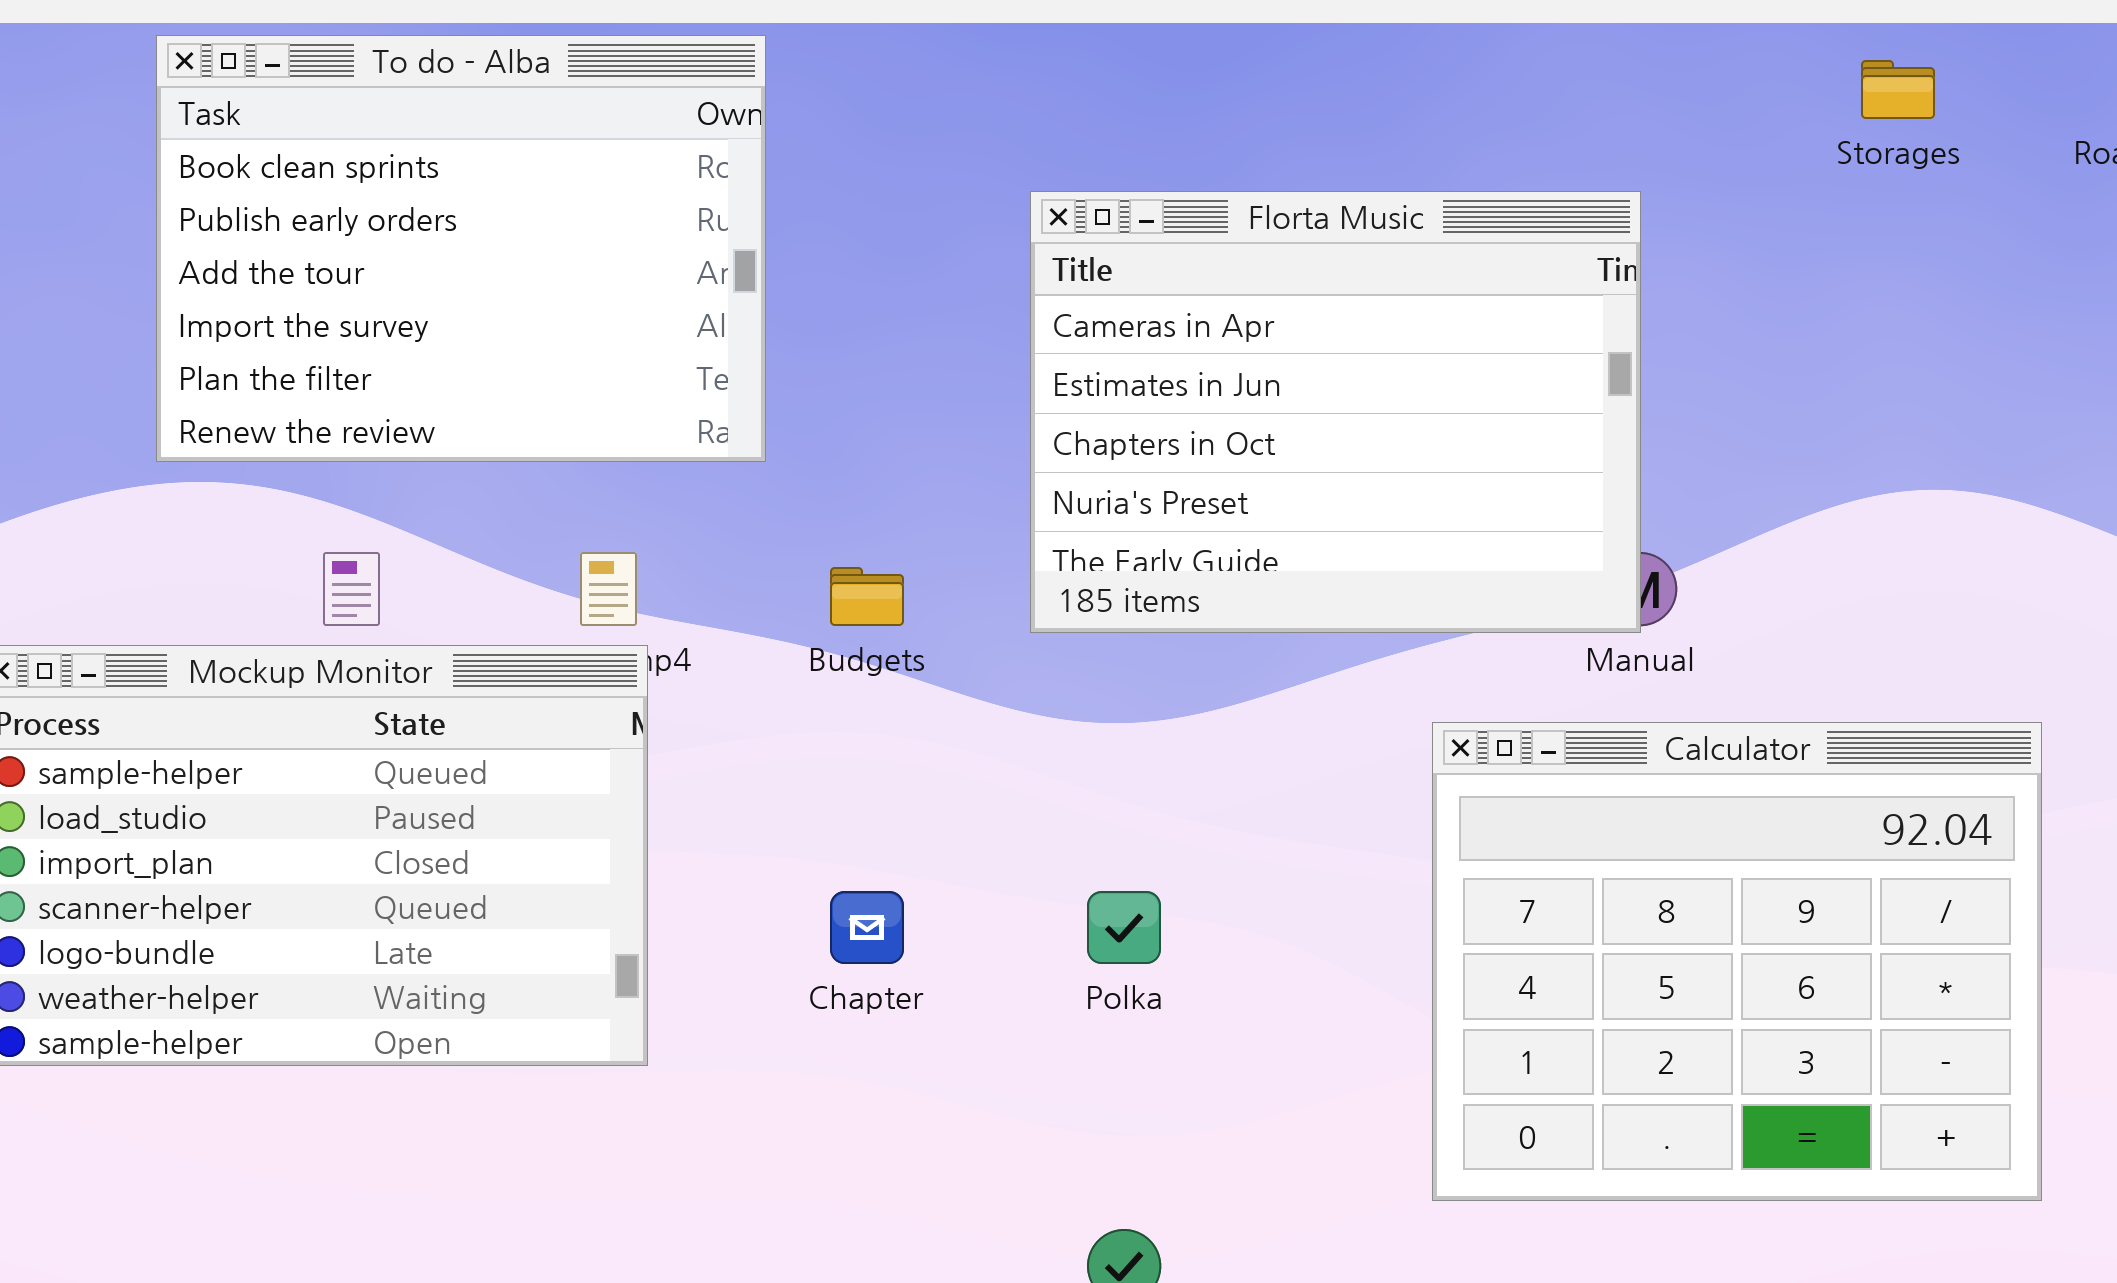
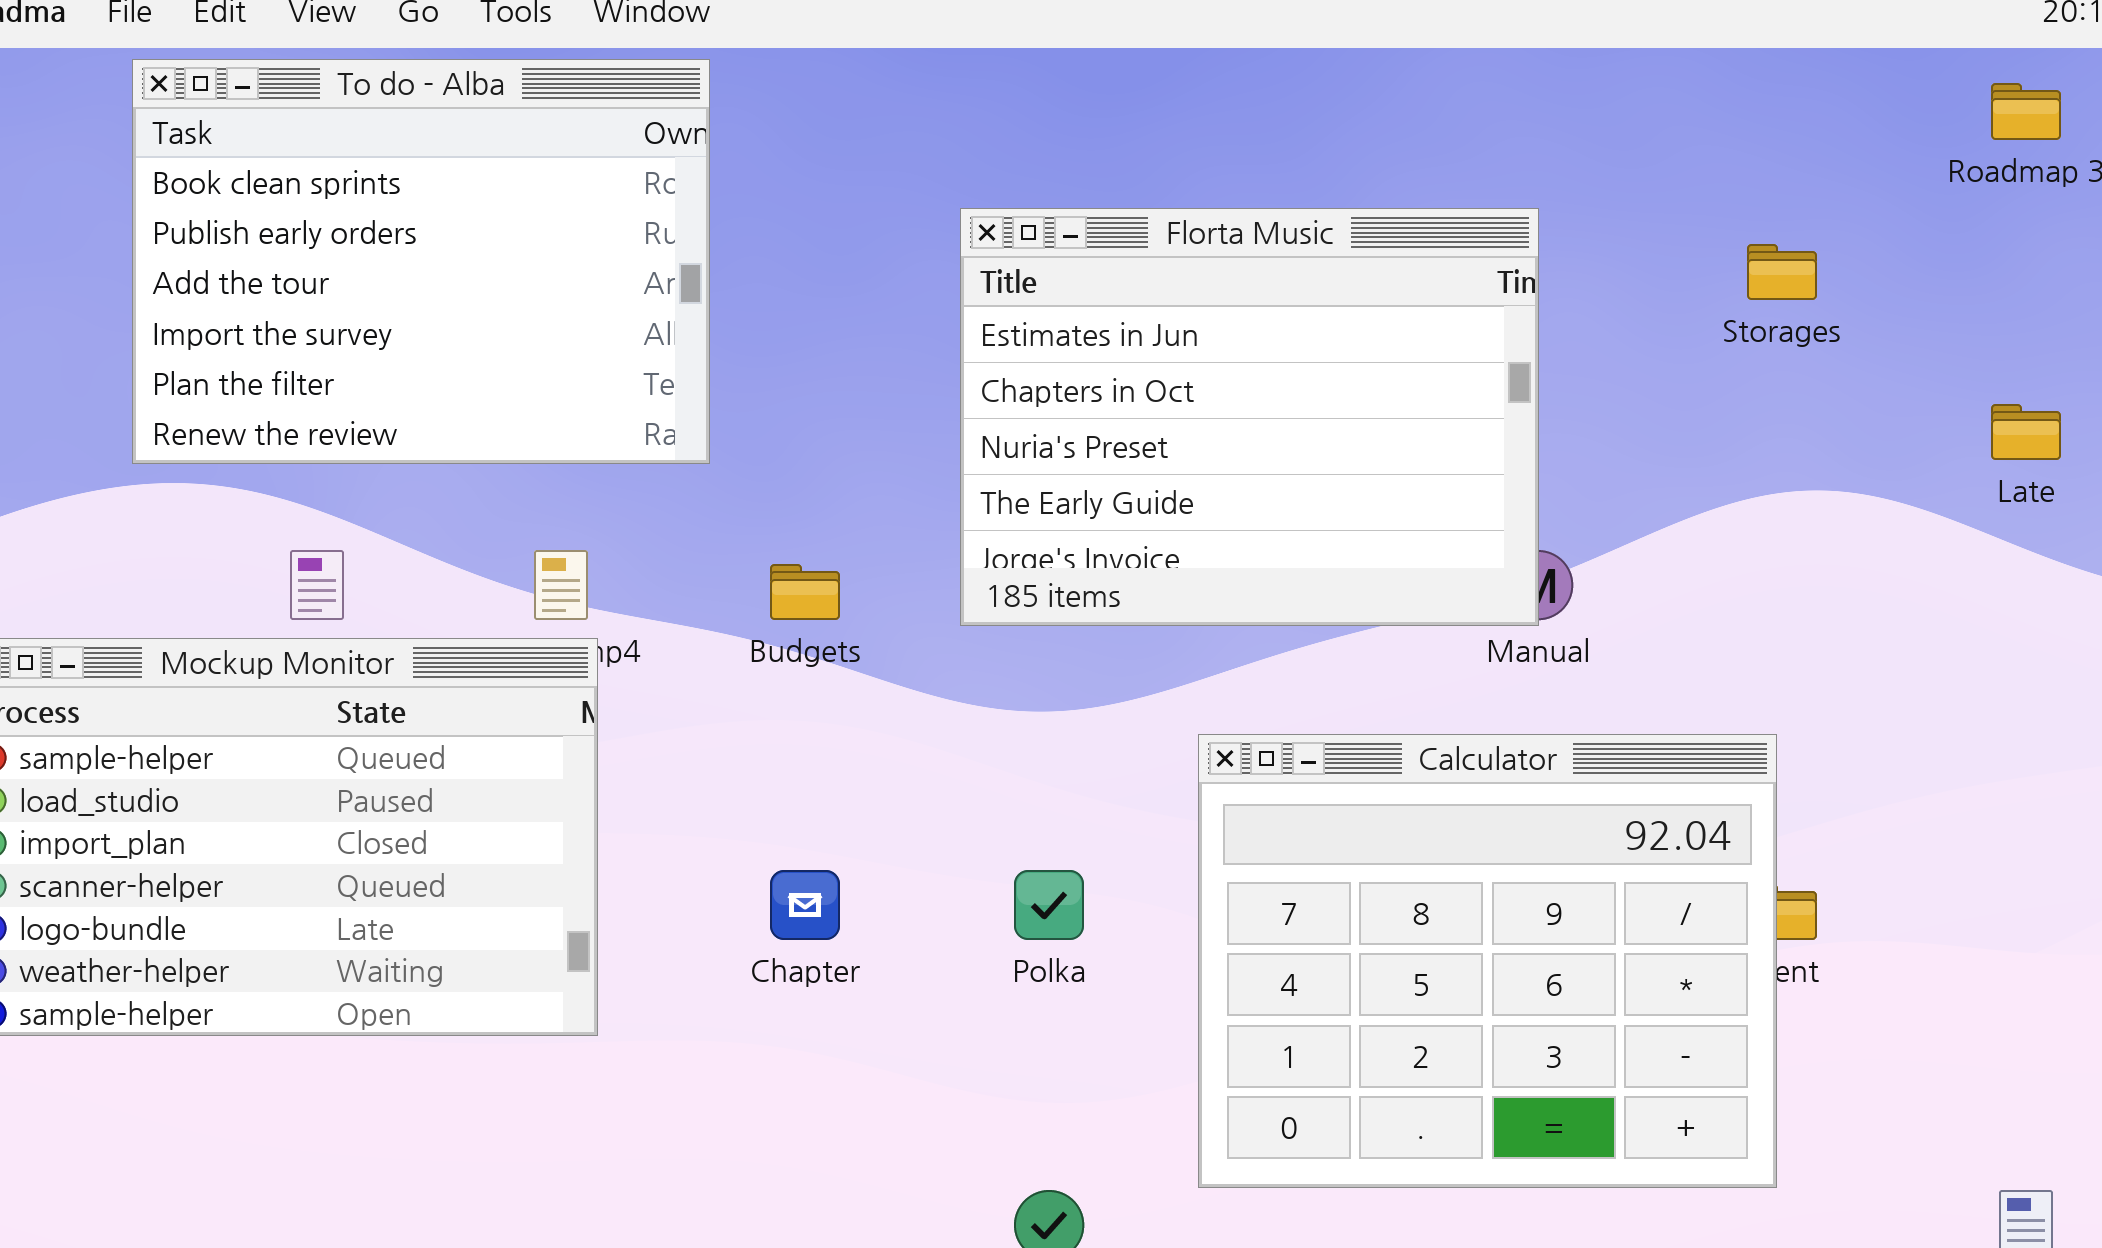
Storages: [1861,60,1935,119] -> [1747,244,1817,300], moved
Florta Music: [1030,191,1641,633] -> [960,208,1539,626], scrolled down 1 row
Calculator: [1432,722,2042,1201] -> [1198,734,1777,1188], moved

